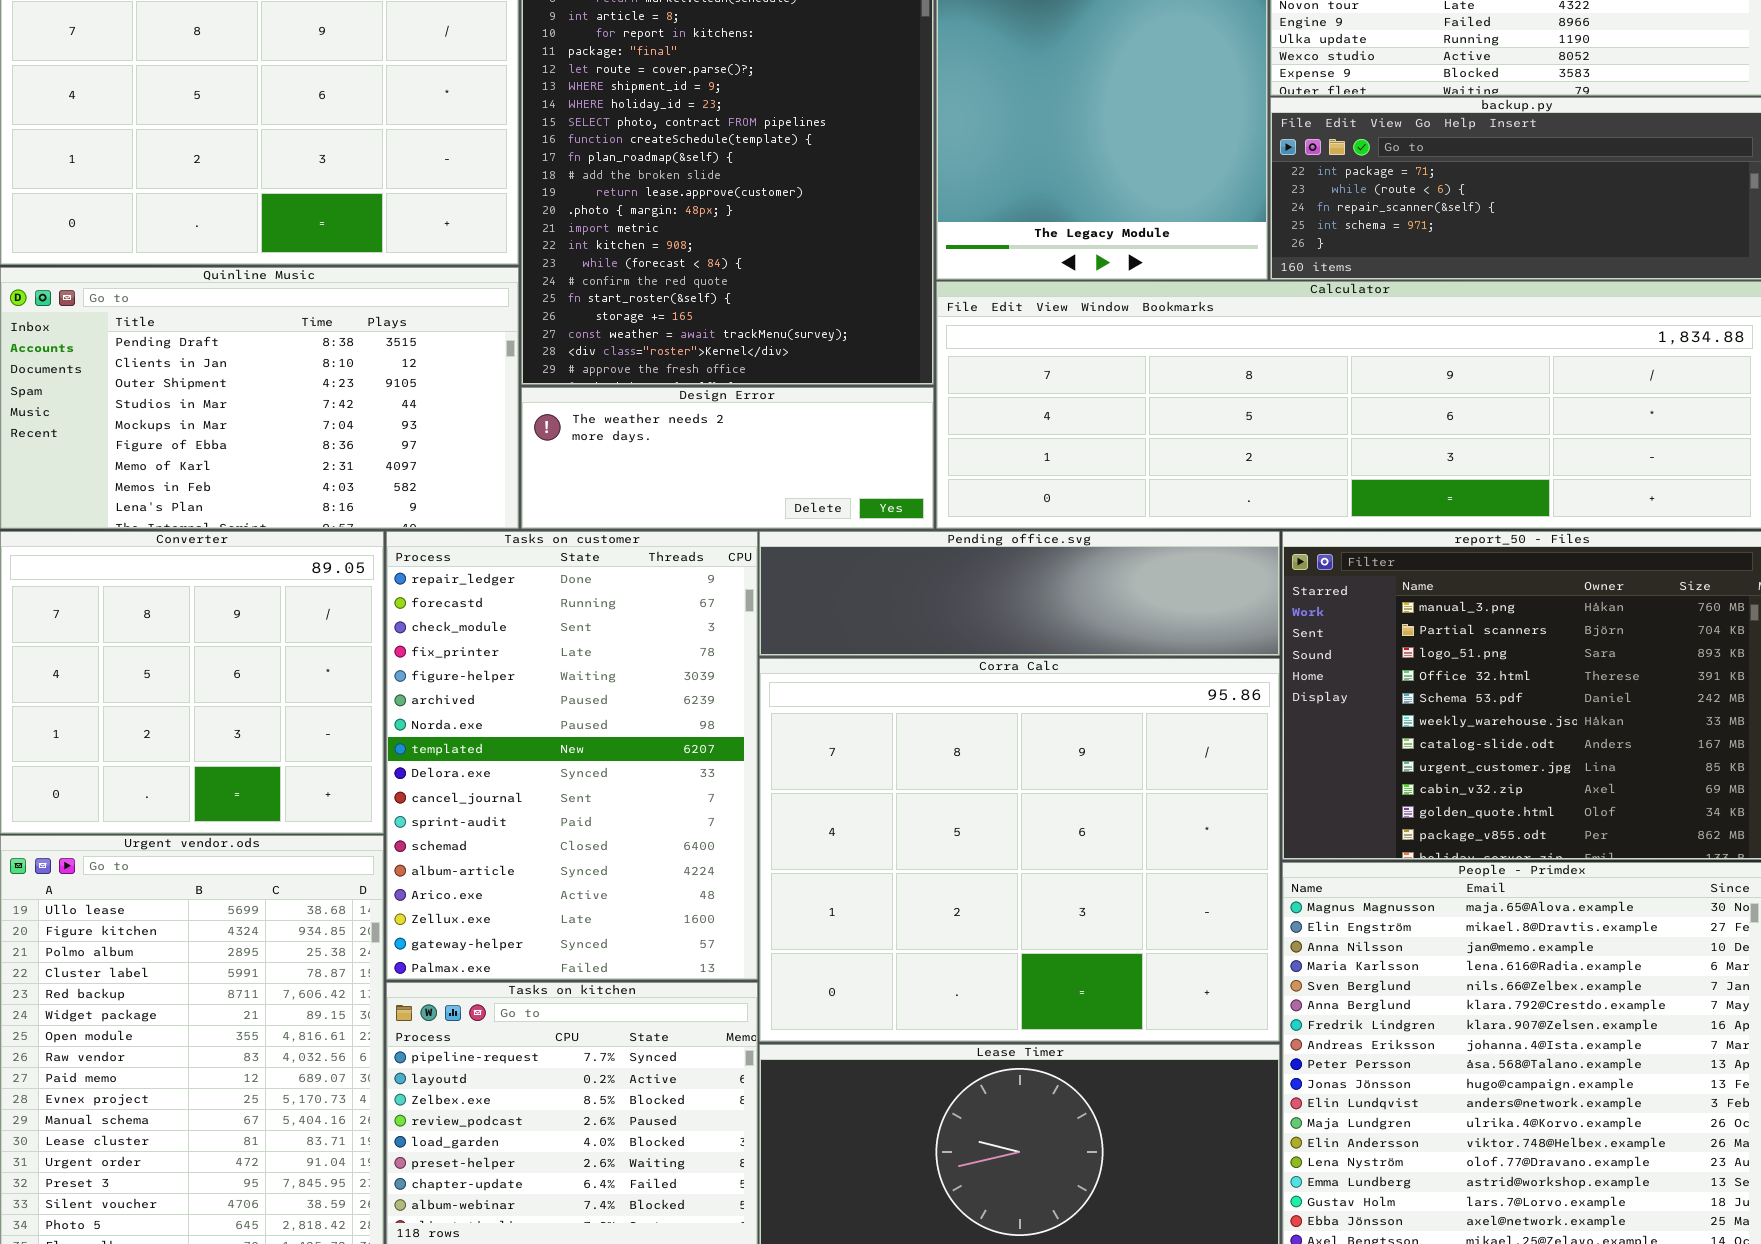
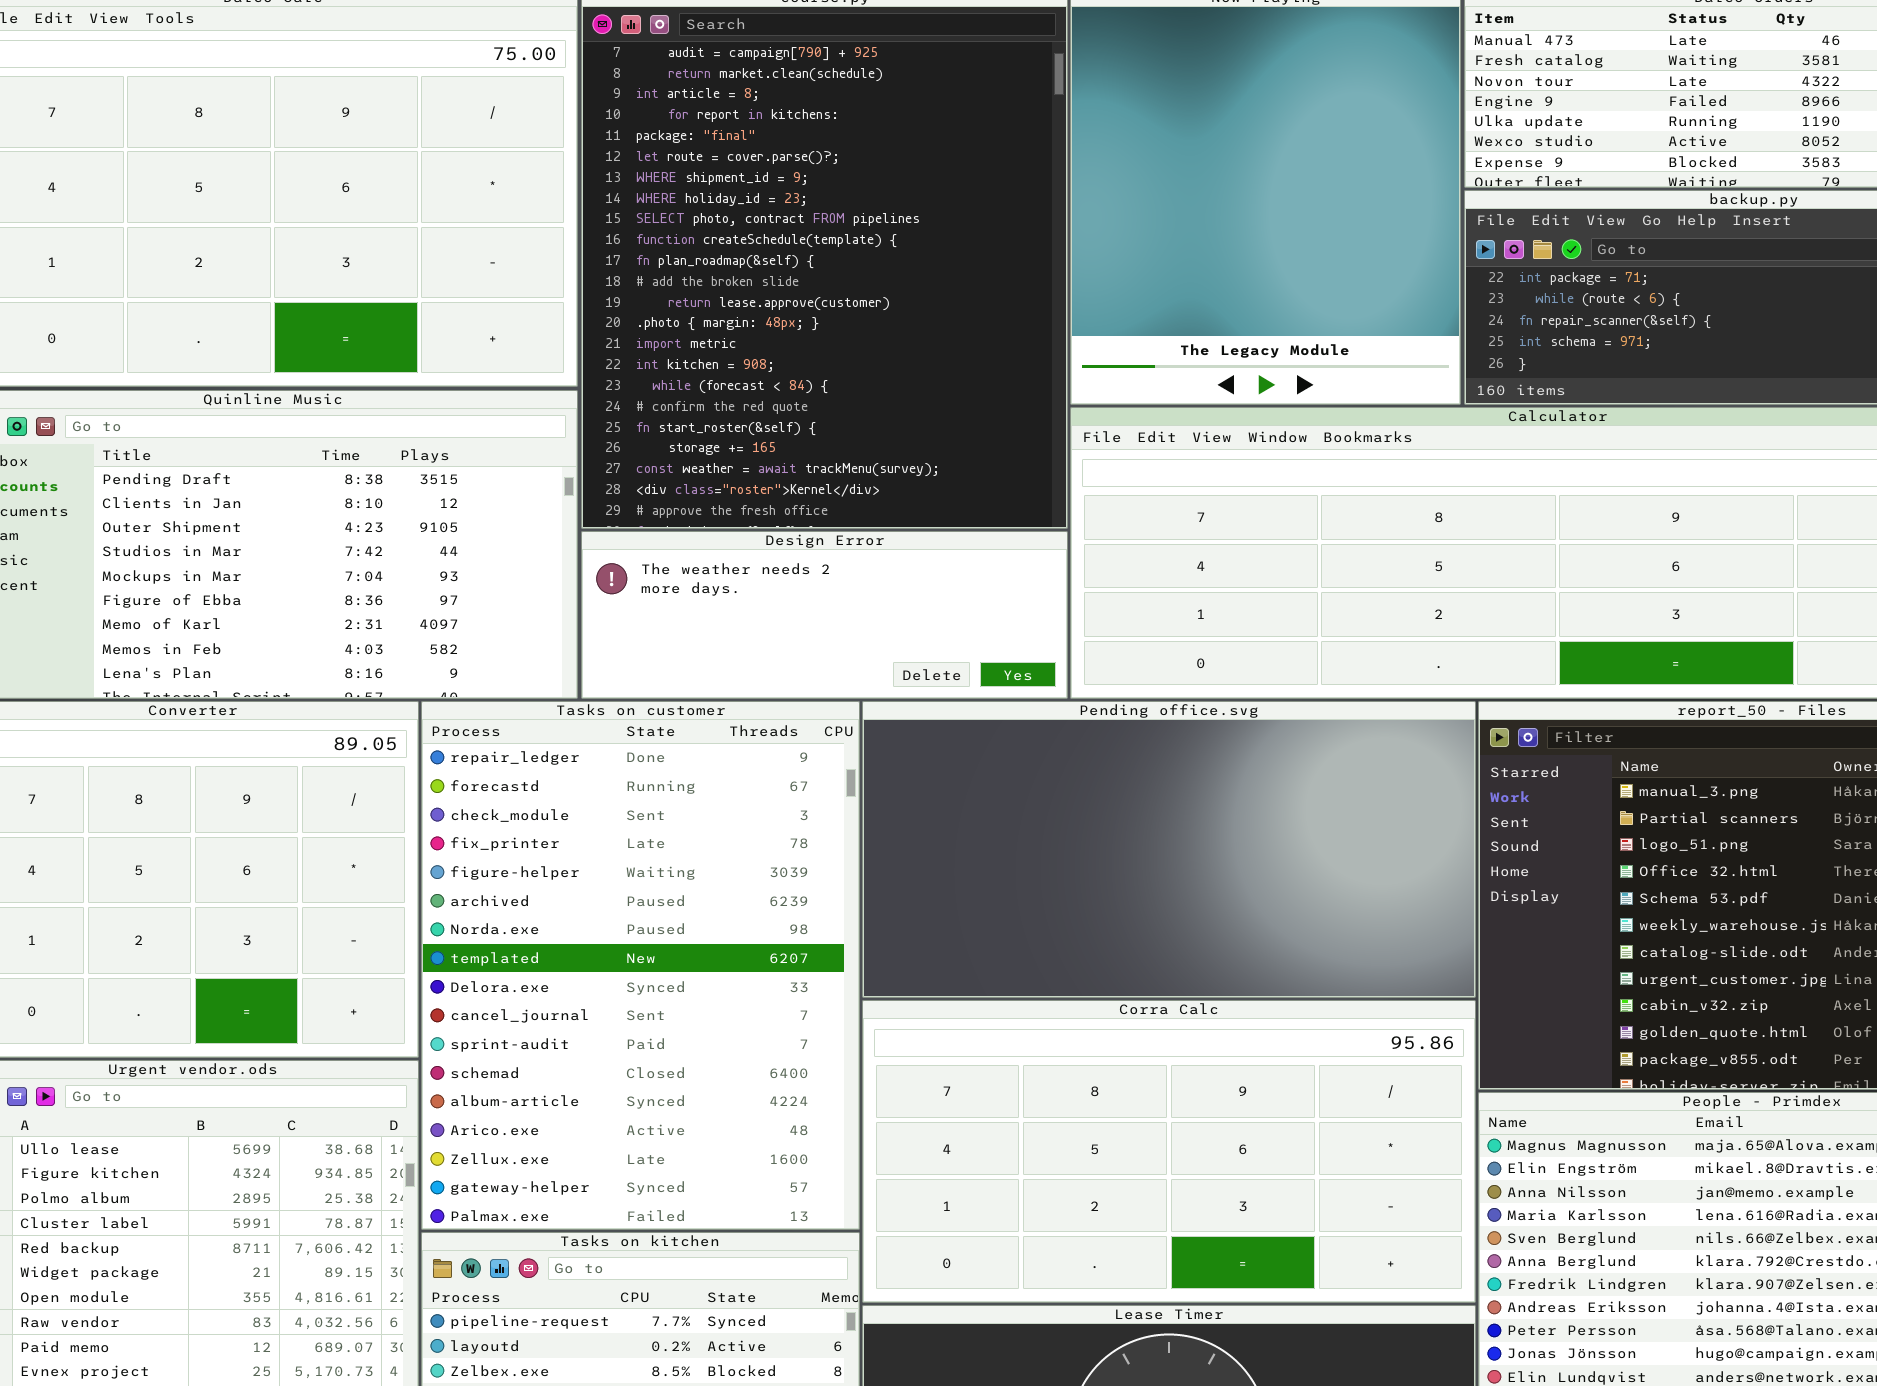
Pending office.svg: [759,531,1280,656] -> [862,701,1476,998], resized
Corra Calc: [759,658,1280,1042] -> [862,1000,1476,1303], resized

